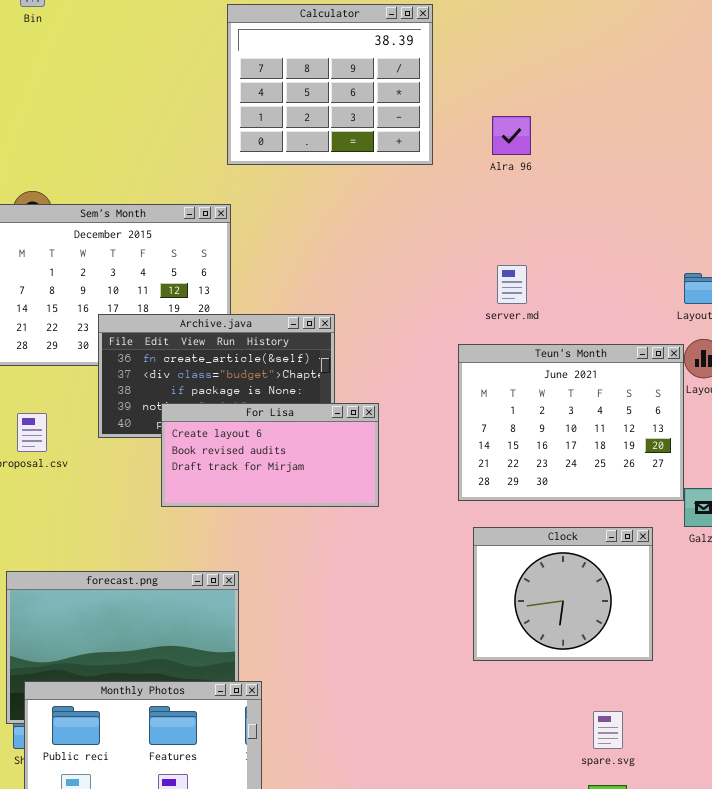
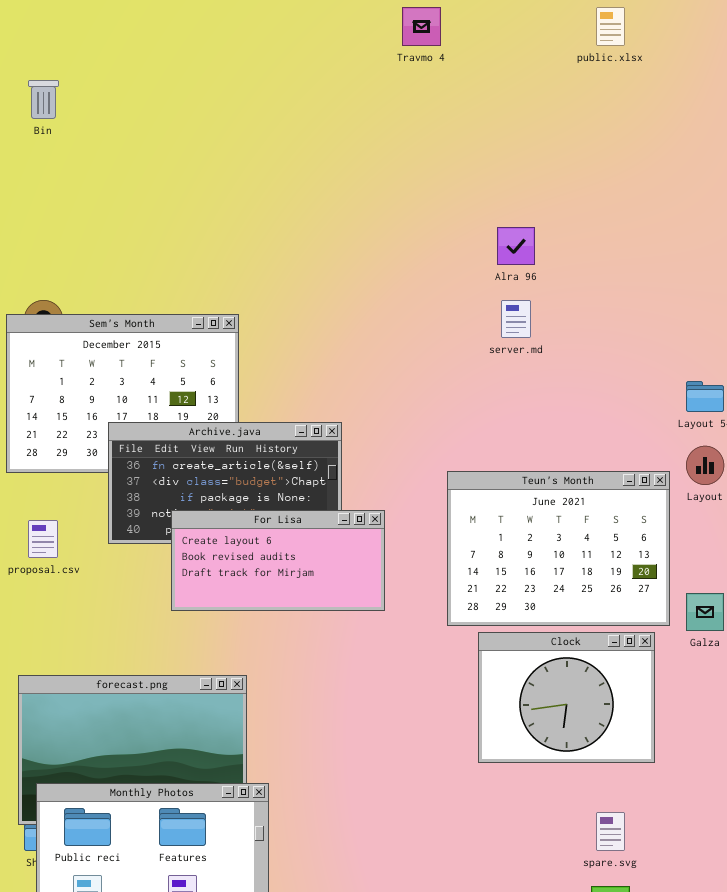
Calculator: [227,4,433,165] -> none, closed
server.md: [497,265,527,304] -> [501,300,531,338], moved
Teun's Month: [458,344,684,501] -> [447,471,670,626], moved

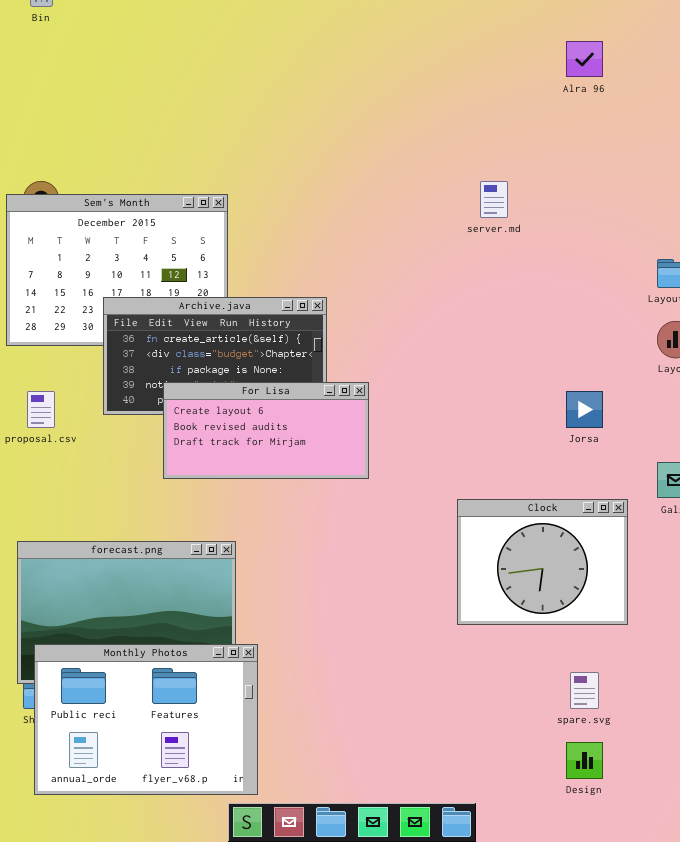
Alra 96: [497,227,535,265] -> [566,41,603,77], moved
Teun's Month: [447,471,670,626] -> none, closed

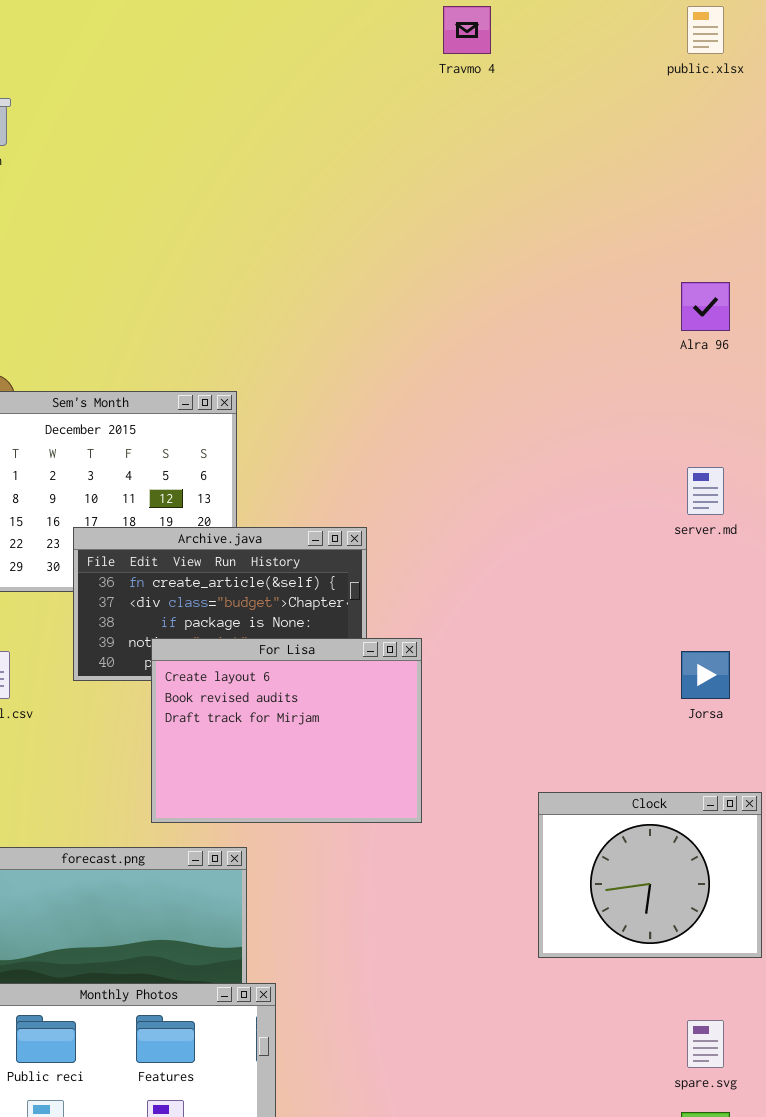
Alra 96: [566,41,603,77] -> [681,282,730,331], moved
server.md: [480,181,508,218] -> [687,467,724,515], moved
For Lisa: [163,382,369,479] -> [151,638,422,823], resized

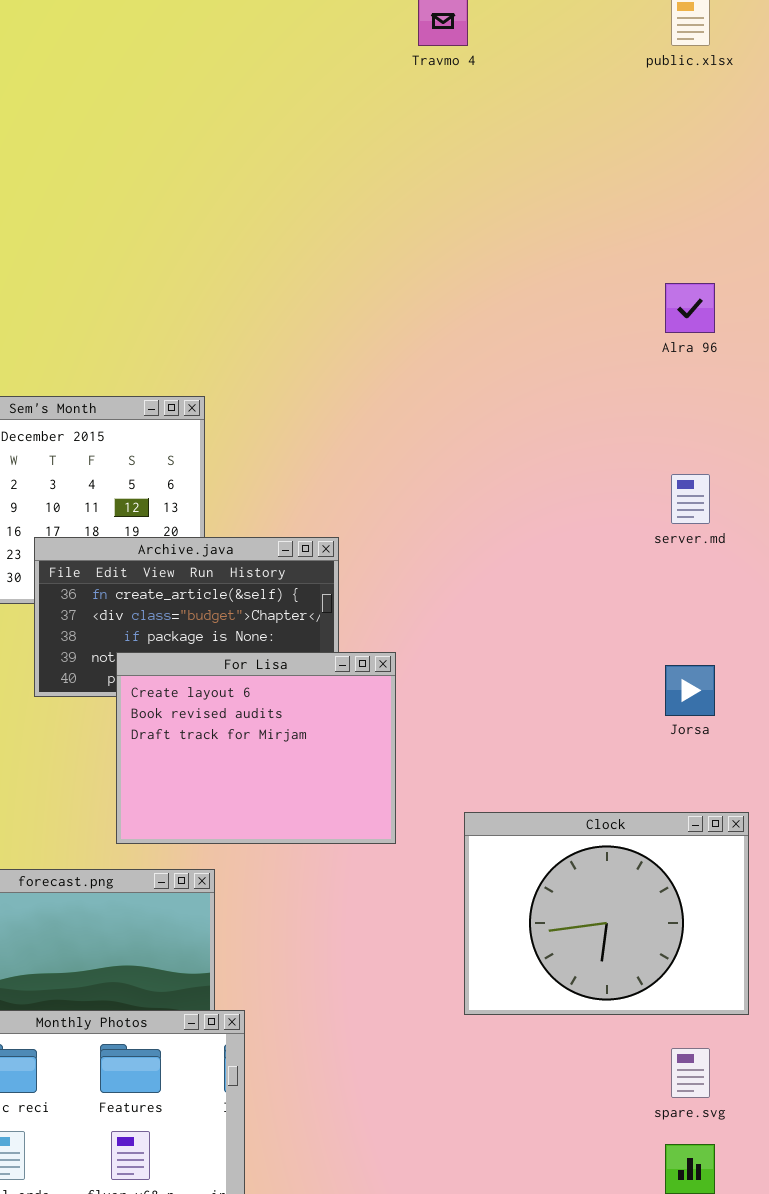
Clock: [538,792,762,958] -> [464,812,749,1015], resized

